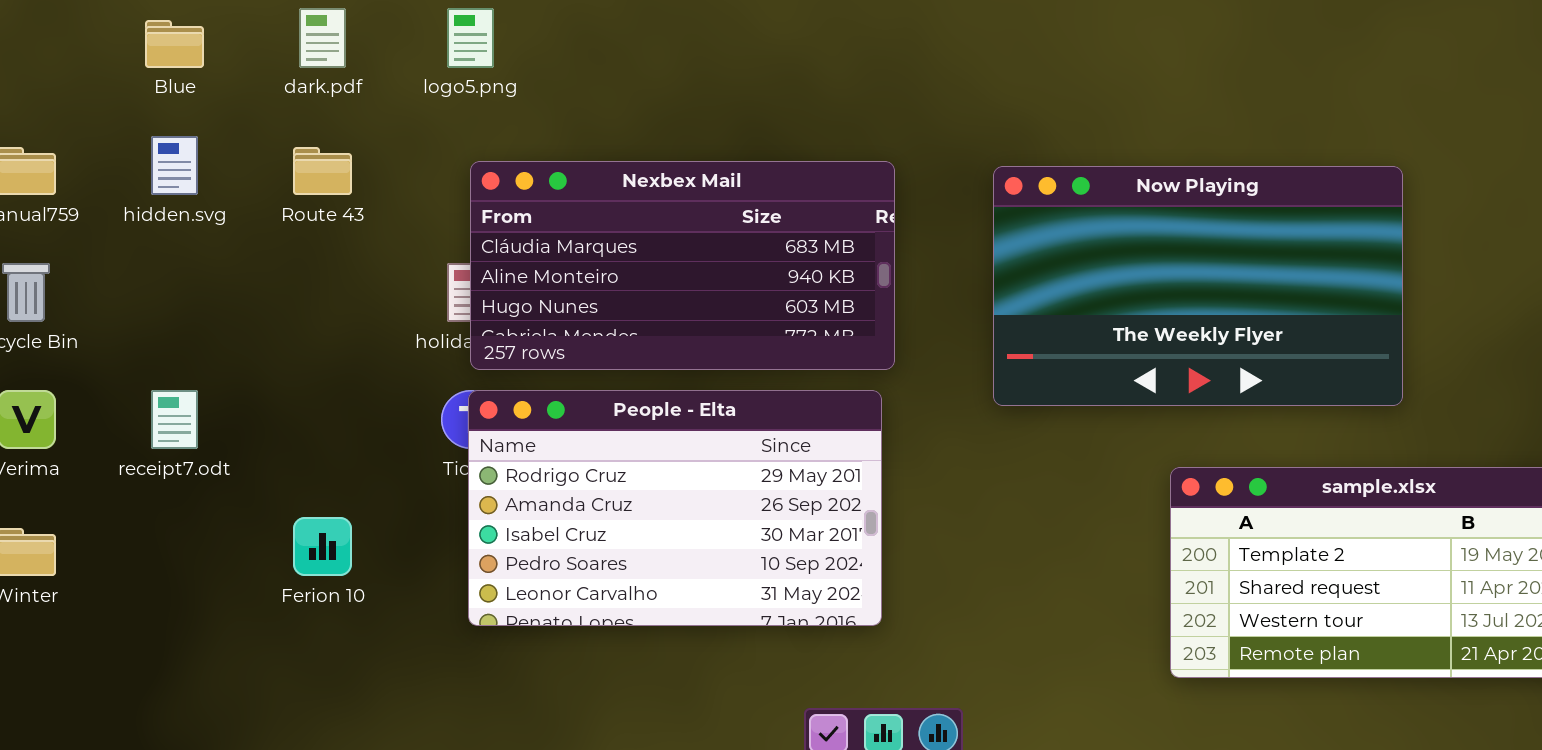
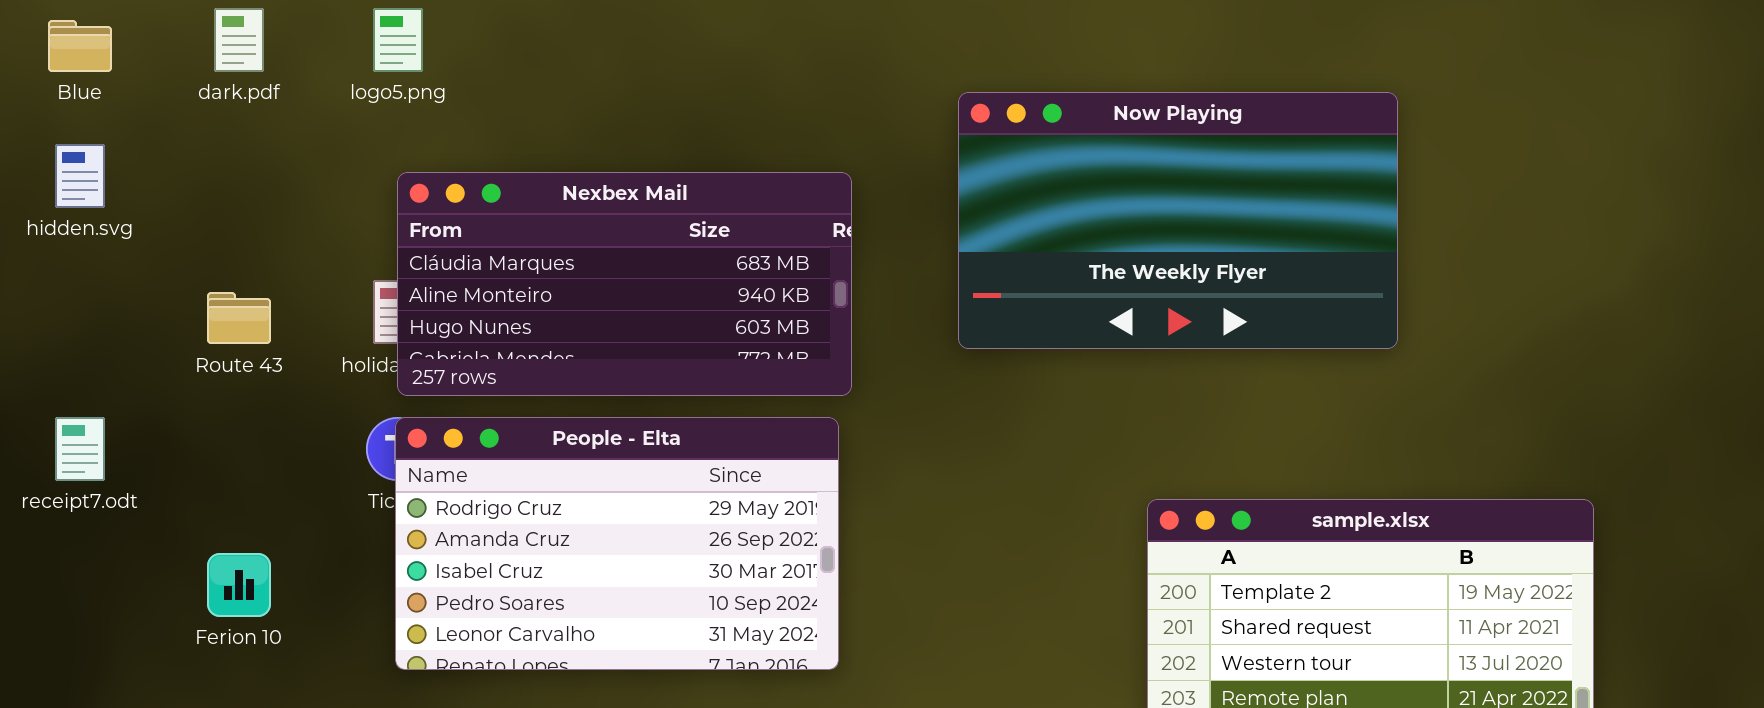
Route 43: [293,147,352,195] -> [207,292,271,344], moved
Now Playing: [993,166,1403,406] -> [958,92,1398,349], moved

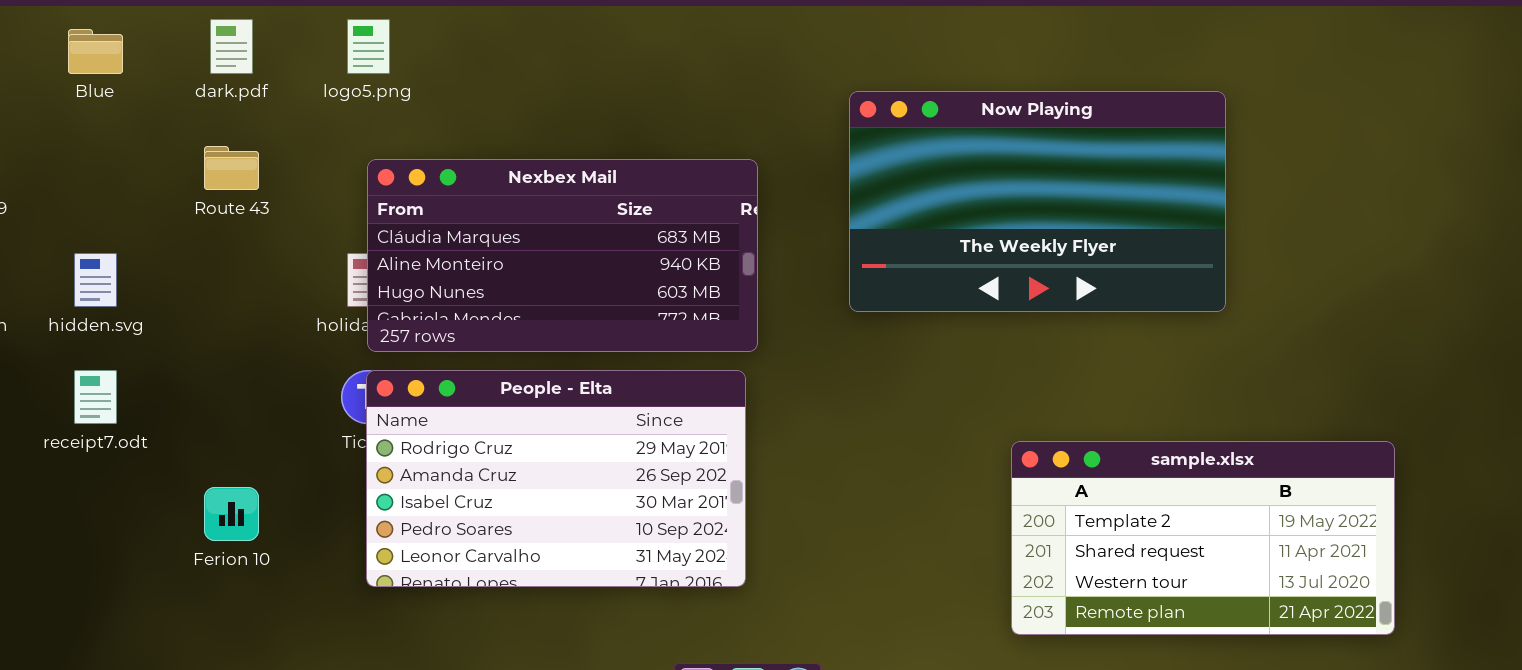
hidden.svg: [55,144,105,208] -> [74,253,117,307], moved
Route 43: [207,292,271,344] -> [204,146,259,190], moved

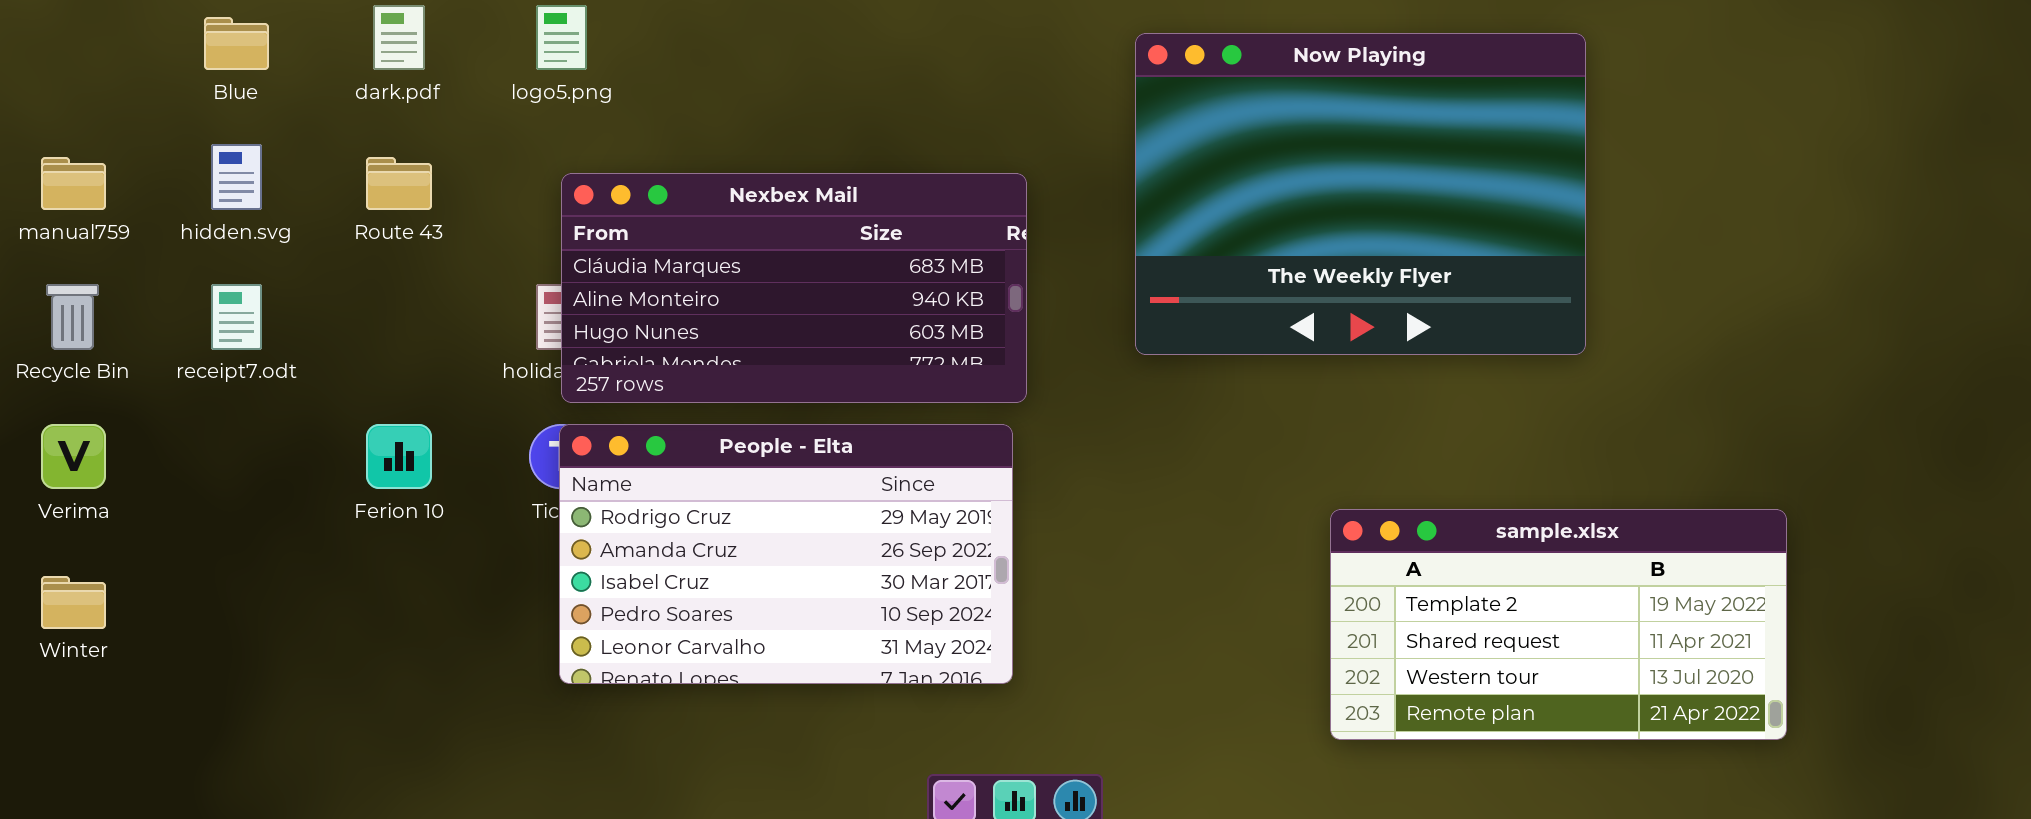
Now Playing: [849,91,1226,312] -> [1135,33,1586,355], resized
hidden.svg: [74,253,117,307] -> [211,144,262,210], moved
receipt7.odt: [74,370,117,424] -> [211,284,262,350], moved
Ferion 10: [204,487,259,541] -> [366,424,432,489], moved

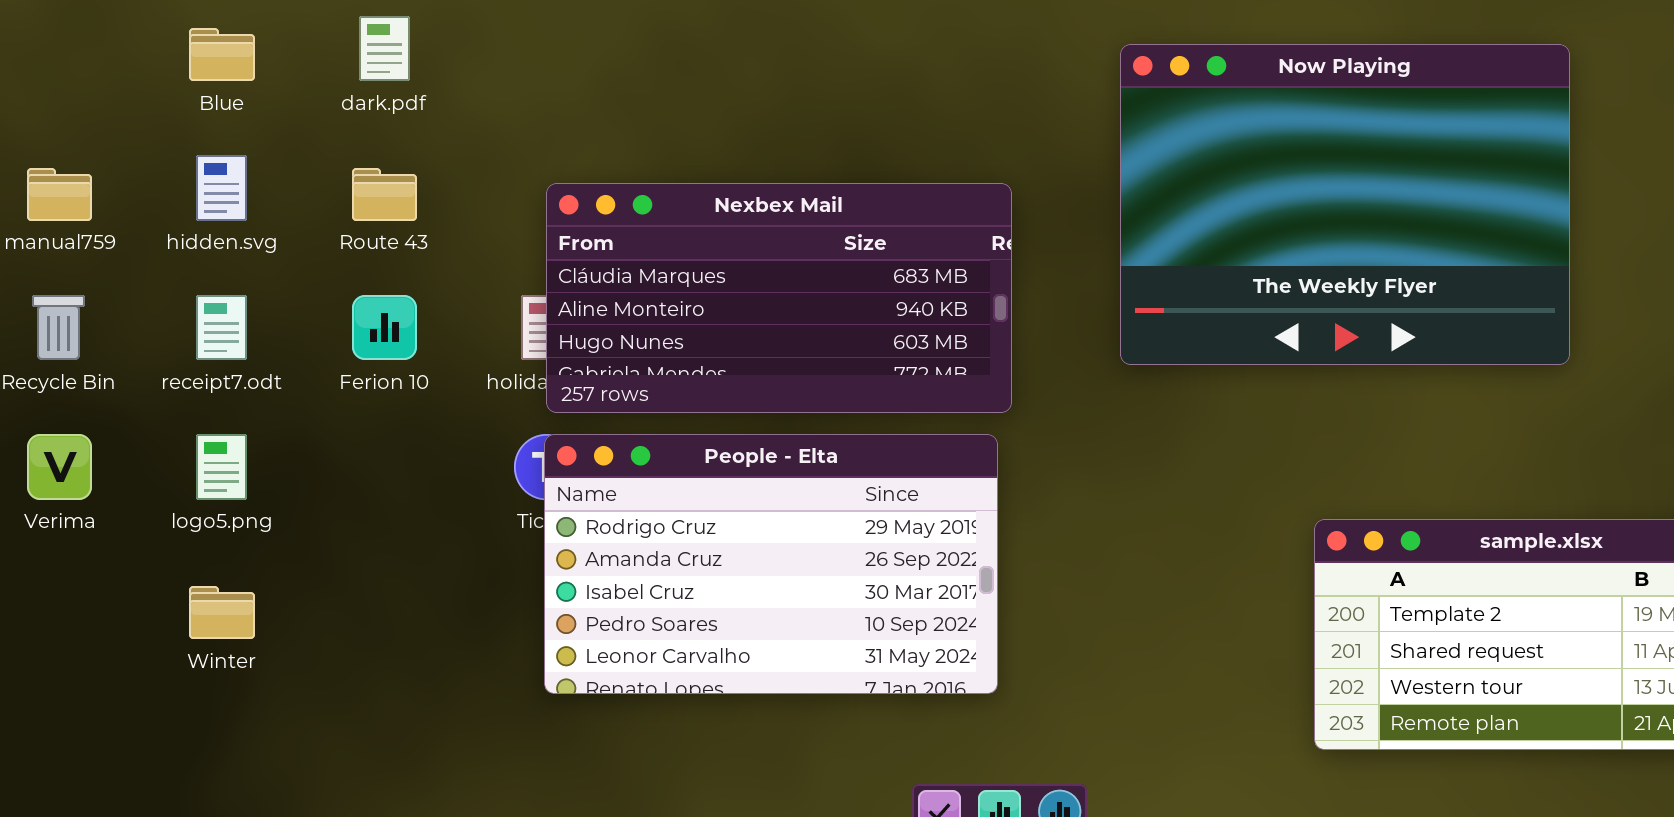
logo5.png: [536,5,587,70] -> [196,434,247,500], moved
Ferion 10: [366,424,432,489] -> [352,295,417,360], moved
Winter: [41,576,106,629] -> [189,586,255,639], moved

